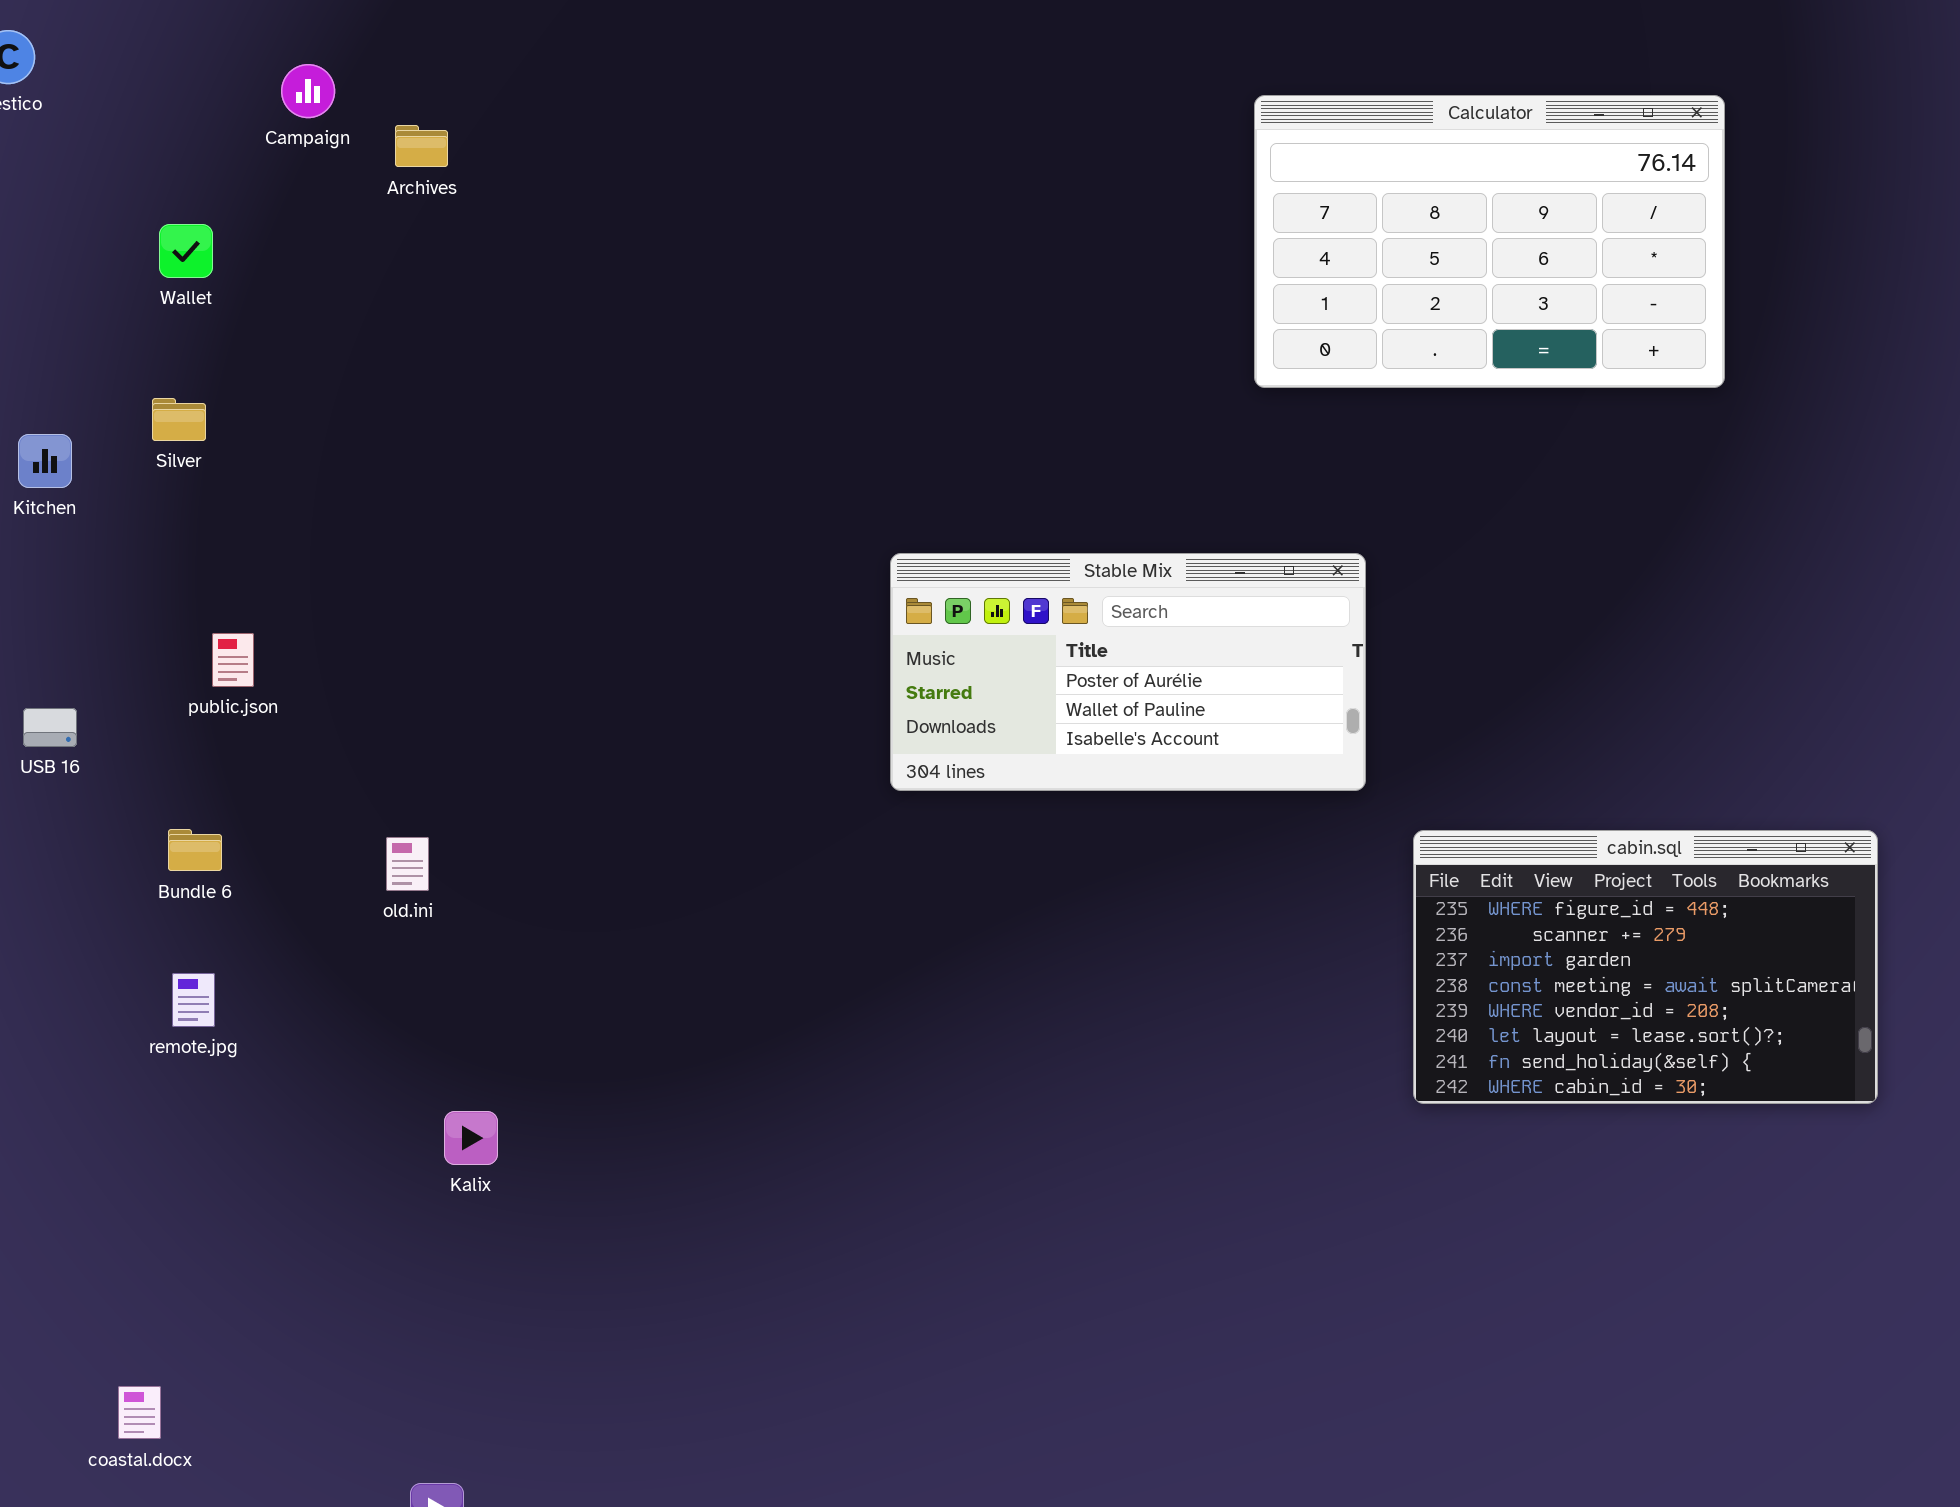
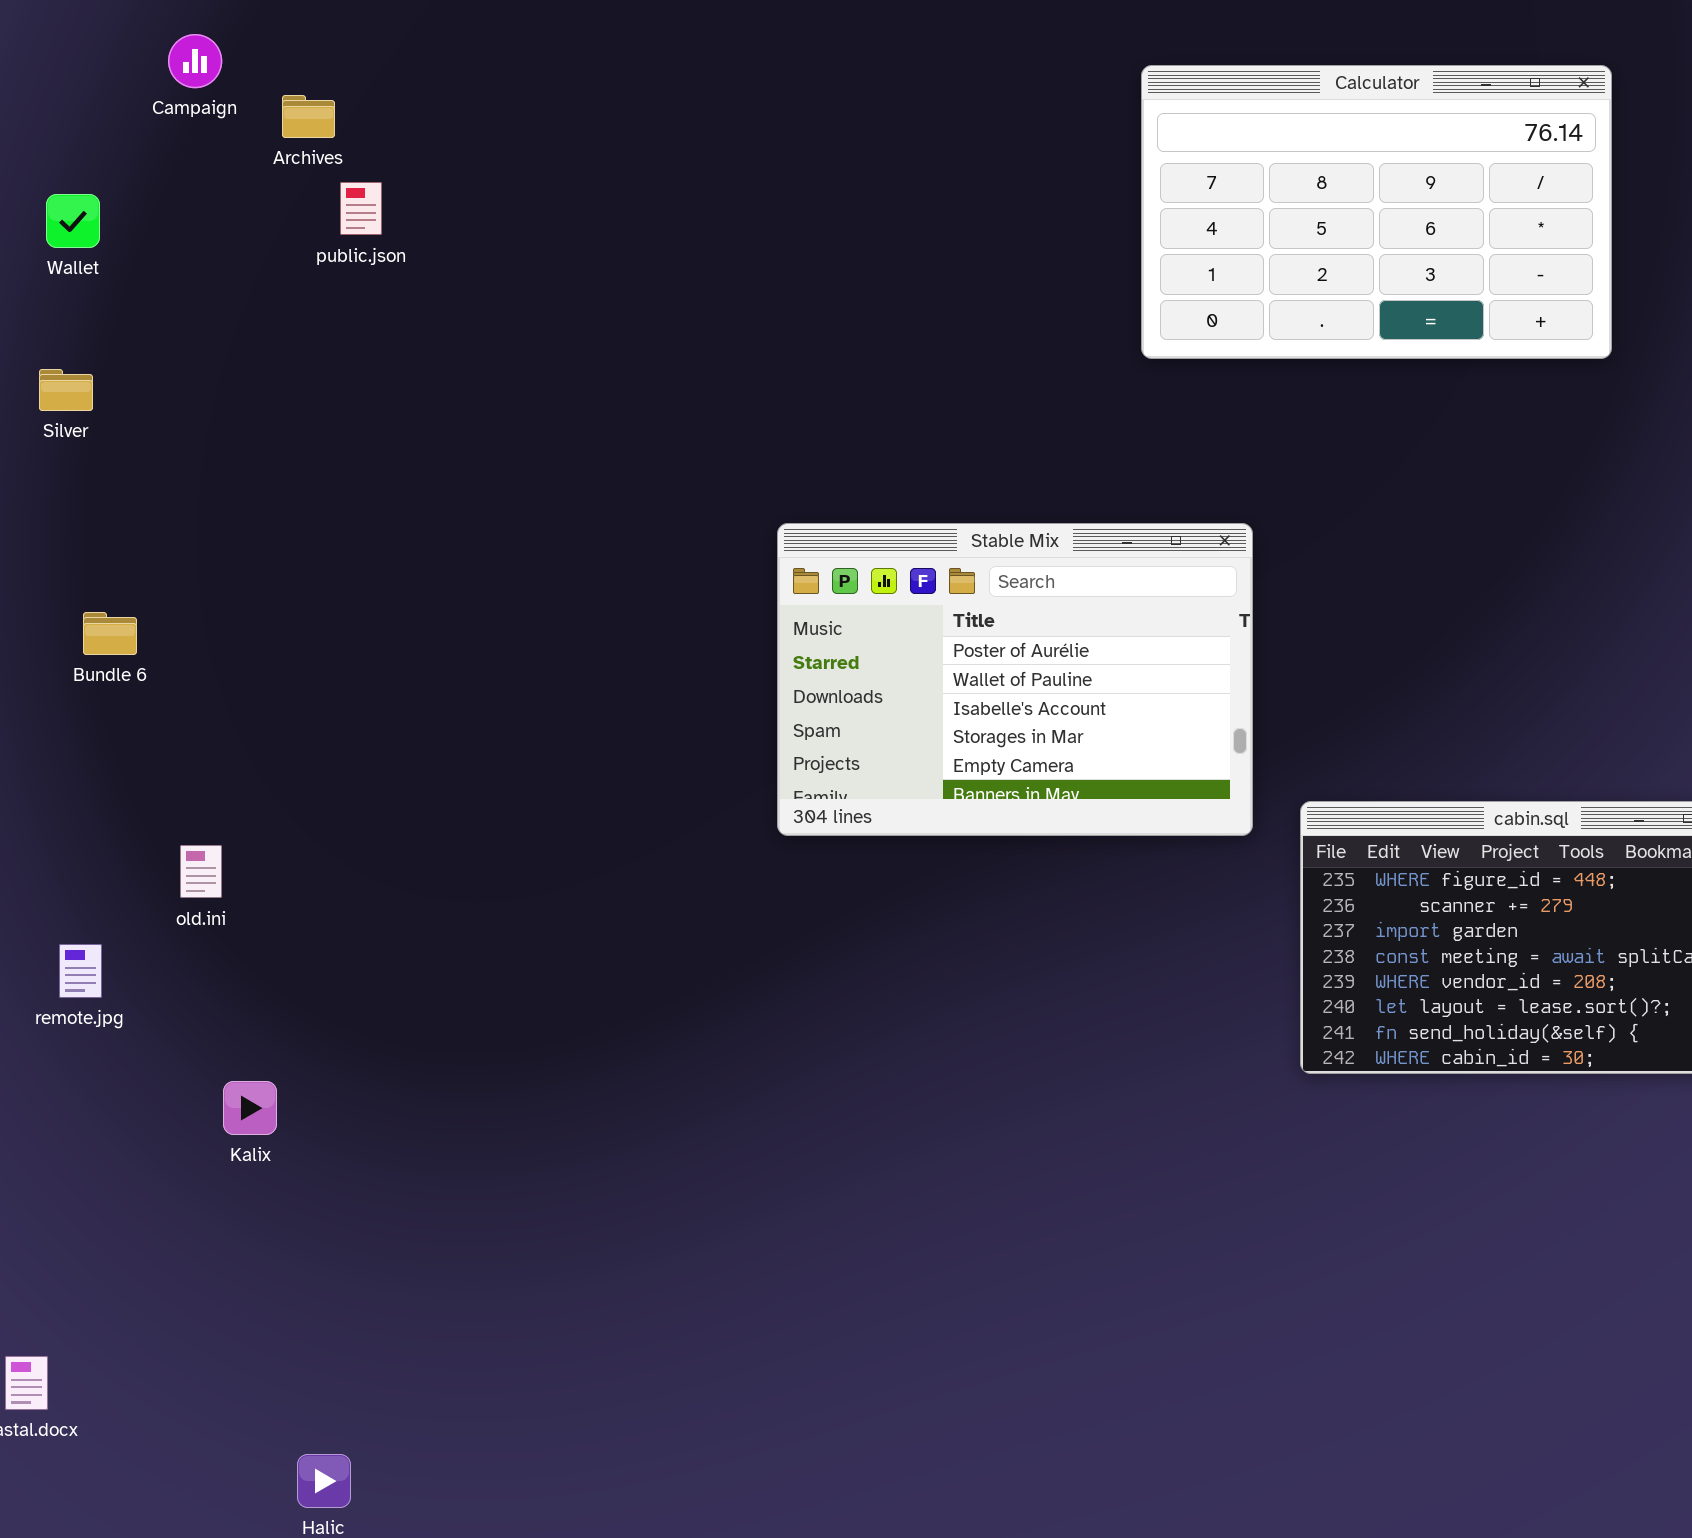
Stable Mix: [890,553,1366,791] -> [777,523,1253,836], resized
public.json: [212,633,254,687] -> [340,182,382,235], moved
Bundle 6: [168,829,222,871] -> [83,612,137,655], moved
old.ini: [386,837,429,891] -> [180,845,222,898], moved
Kalix: [444,1111,498,1165] -> [223,1081,277,1135], moved

